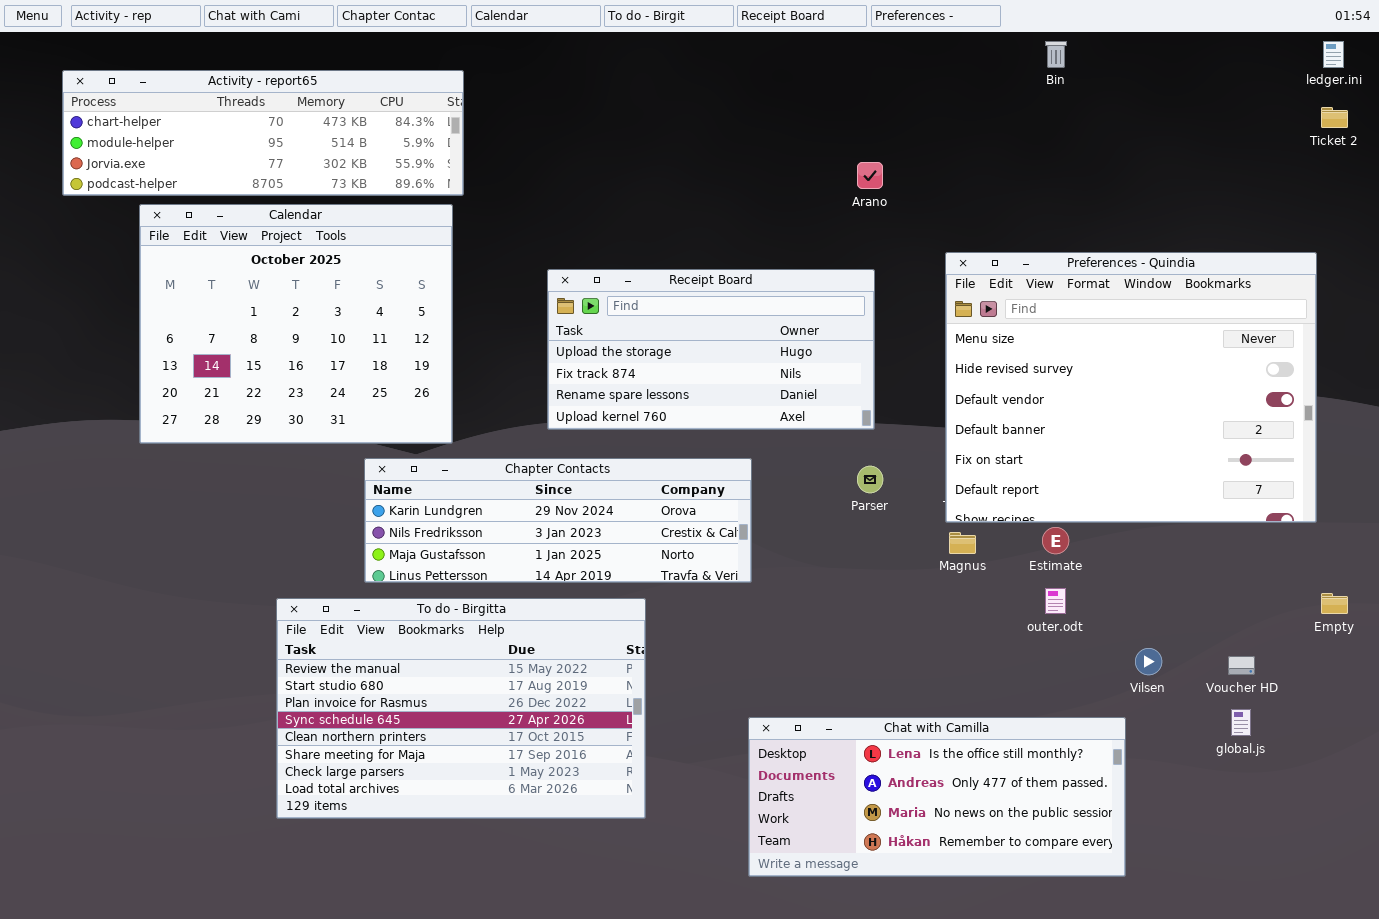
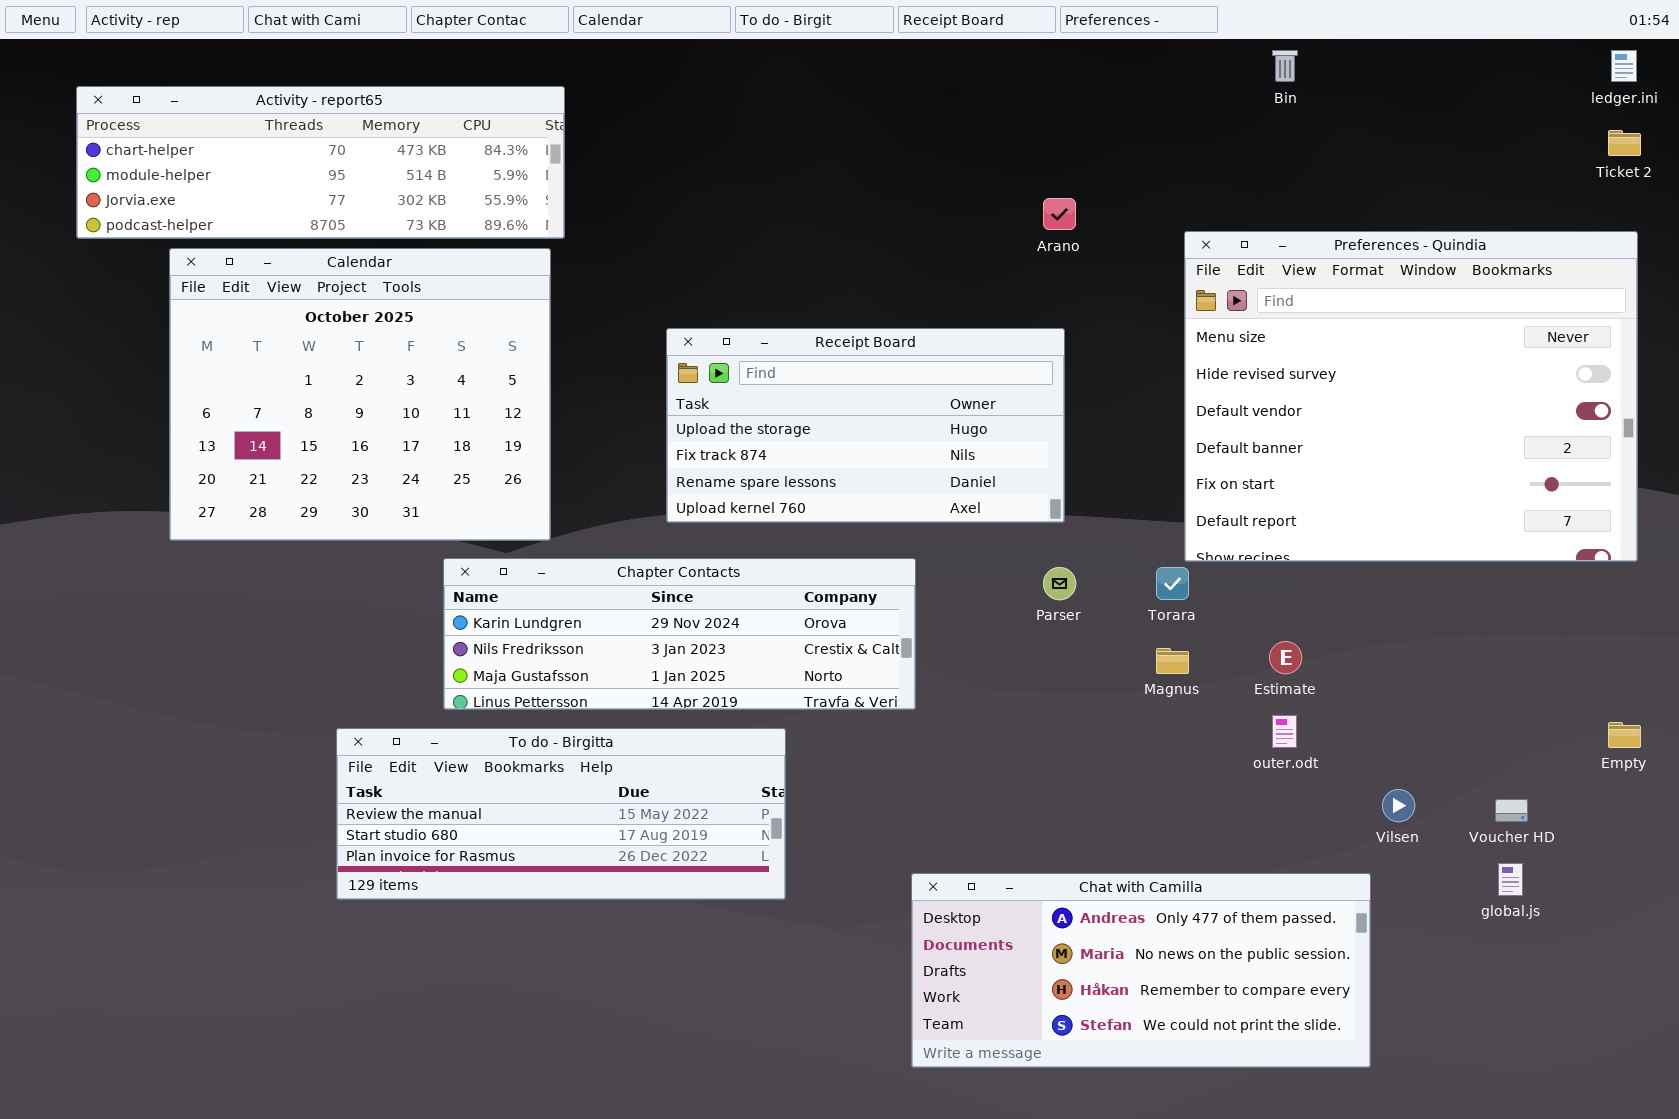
Preferences - Quindia: [945,252,1317,523] -> [1184,231,1638,562], moved
To do - Birgitta: [276,598,646,819] -> [336,728,786,900], resized
Chat with Camilla: [748,717,1126,877] -> [911,873,1371,1068], scrolled down 1 row

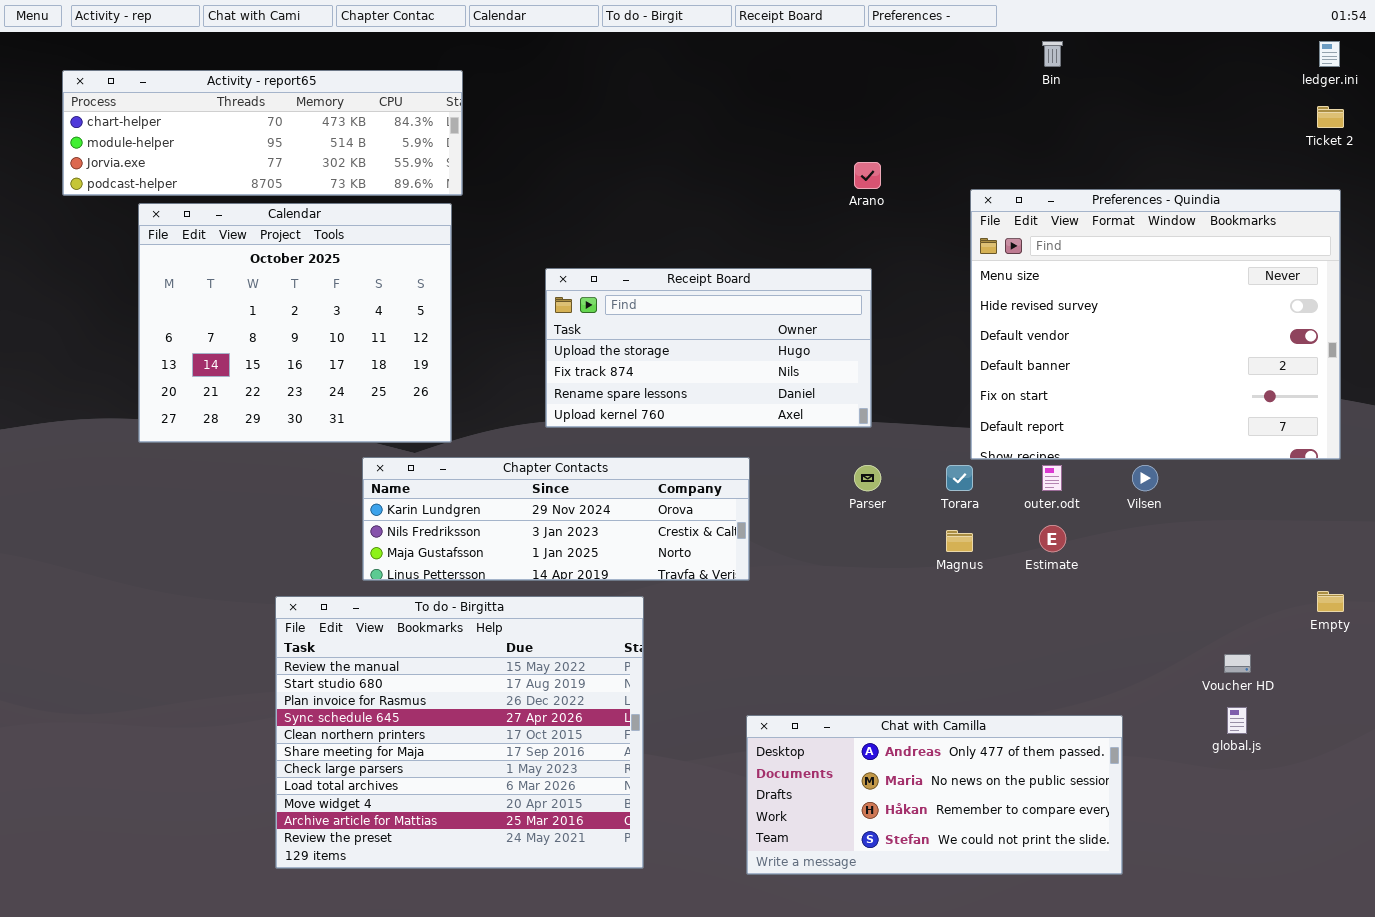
outer.odt: [1272,715,1297,748] -> [1042,465,1062,491], moved
To do - Birgitta: [336,728,786,900] -> [275,596,644,869], resized
Vilsen: [1382,789,1415,822] -> [1132,465,1158,491], moved

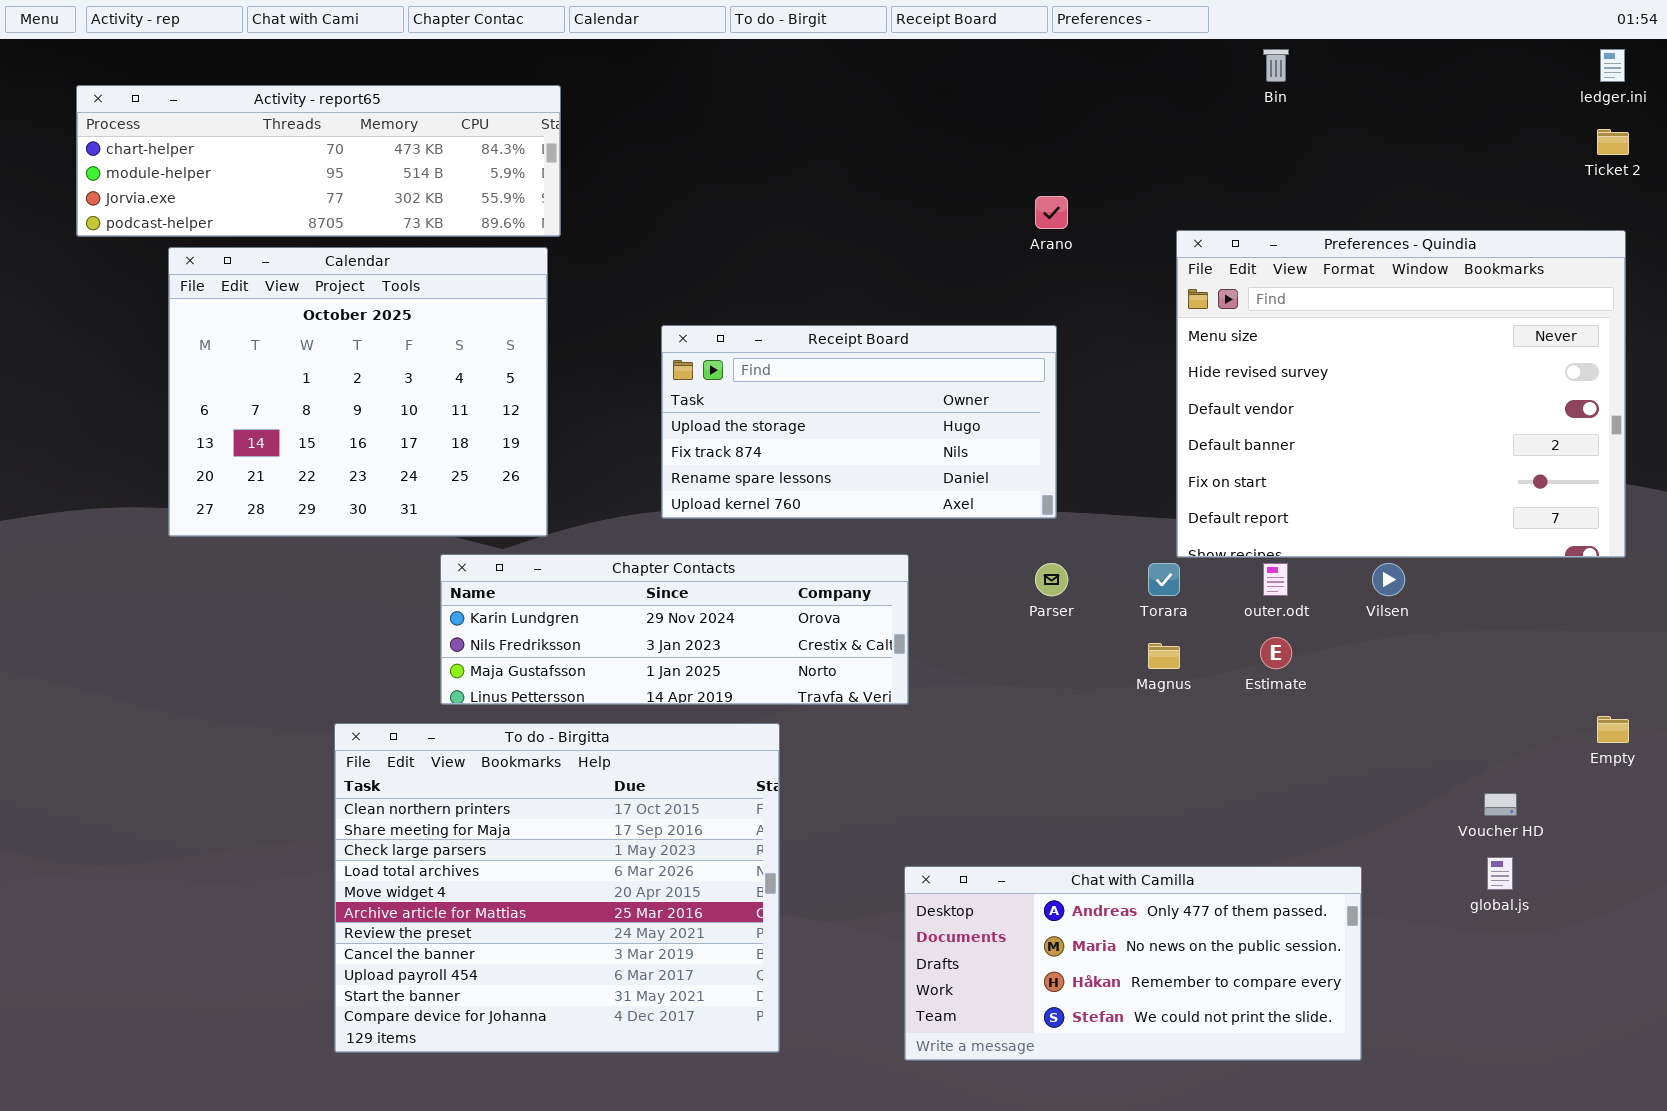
To do - Birgitta: [275,596,644,869] -> [334,723,780,1053], scrolled down 4 rows

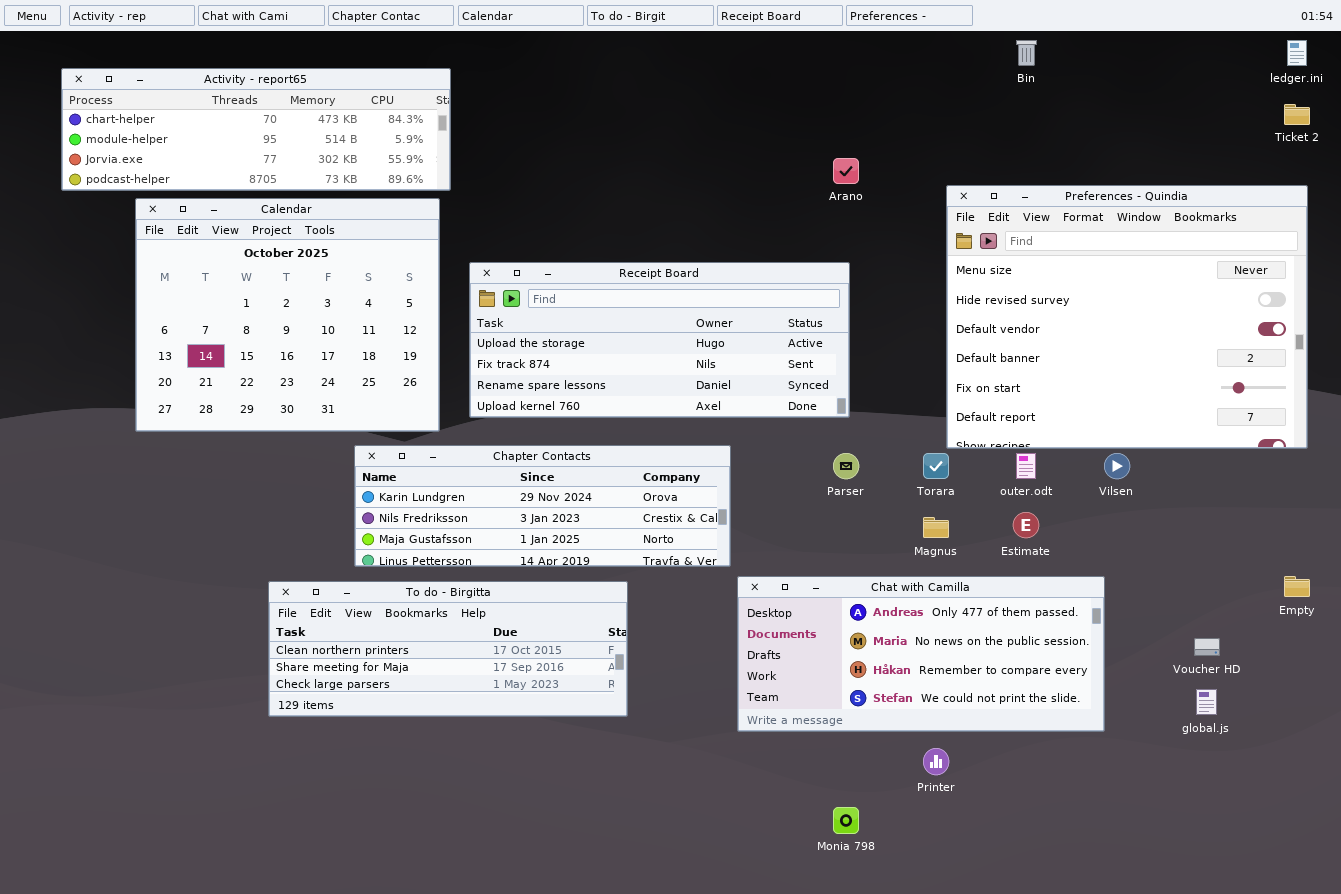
Receipt Board: [661,325,1057,519] -> [469,262,850,418], resized
To do - Birgitta: [334,723,780,1053] -> [268,581,628,717], resized
Chat with Camilla: [904,866,1362,1061] -> [737,576,1105,732], moved

